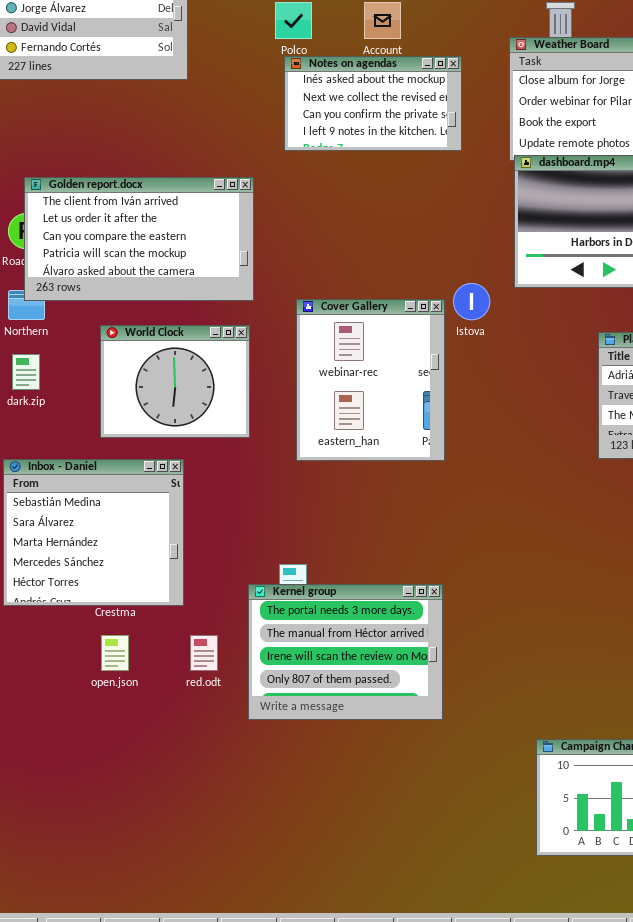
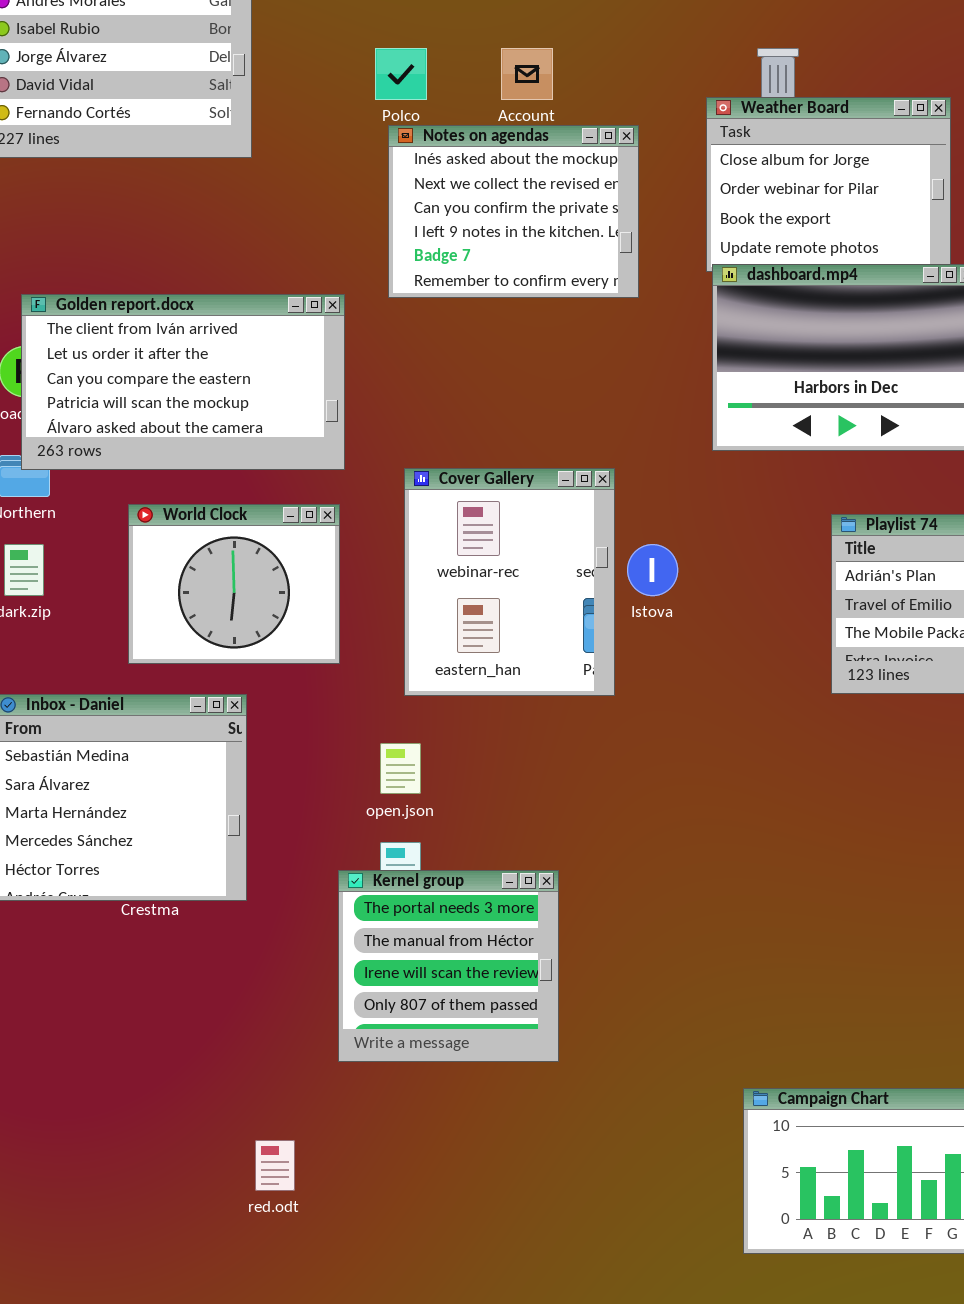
Notes on agendas: [284,56,462,151] -> [388,125,639,298], resized
Istova: [453,283,490,320] -> [627,544,678,596], moved
Kernel group: [248,584,443,720] -> [338,870,559,1062], resized
open.json: [101,635,129,671] -> [380,743,421,794], moved
red.odt: [190,635,218,671] -> [255,1140,295,1191], moved

